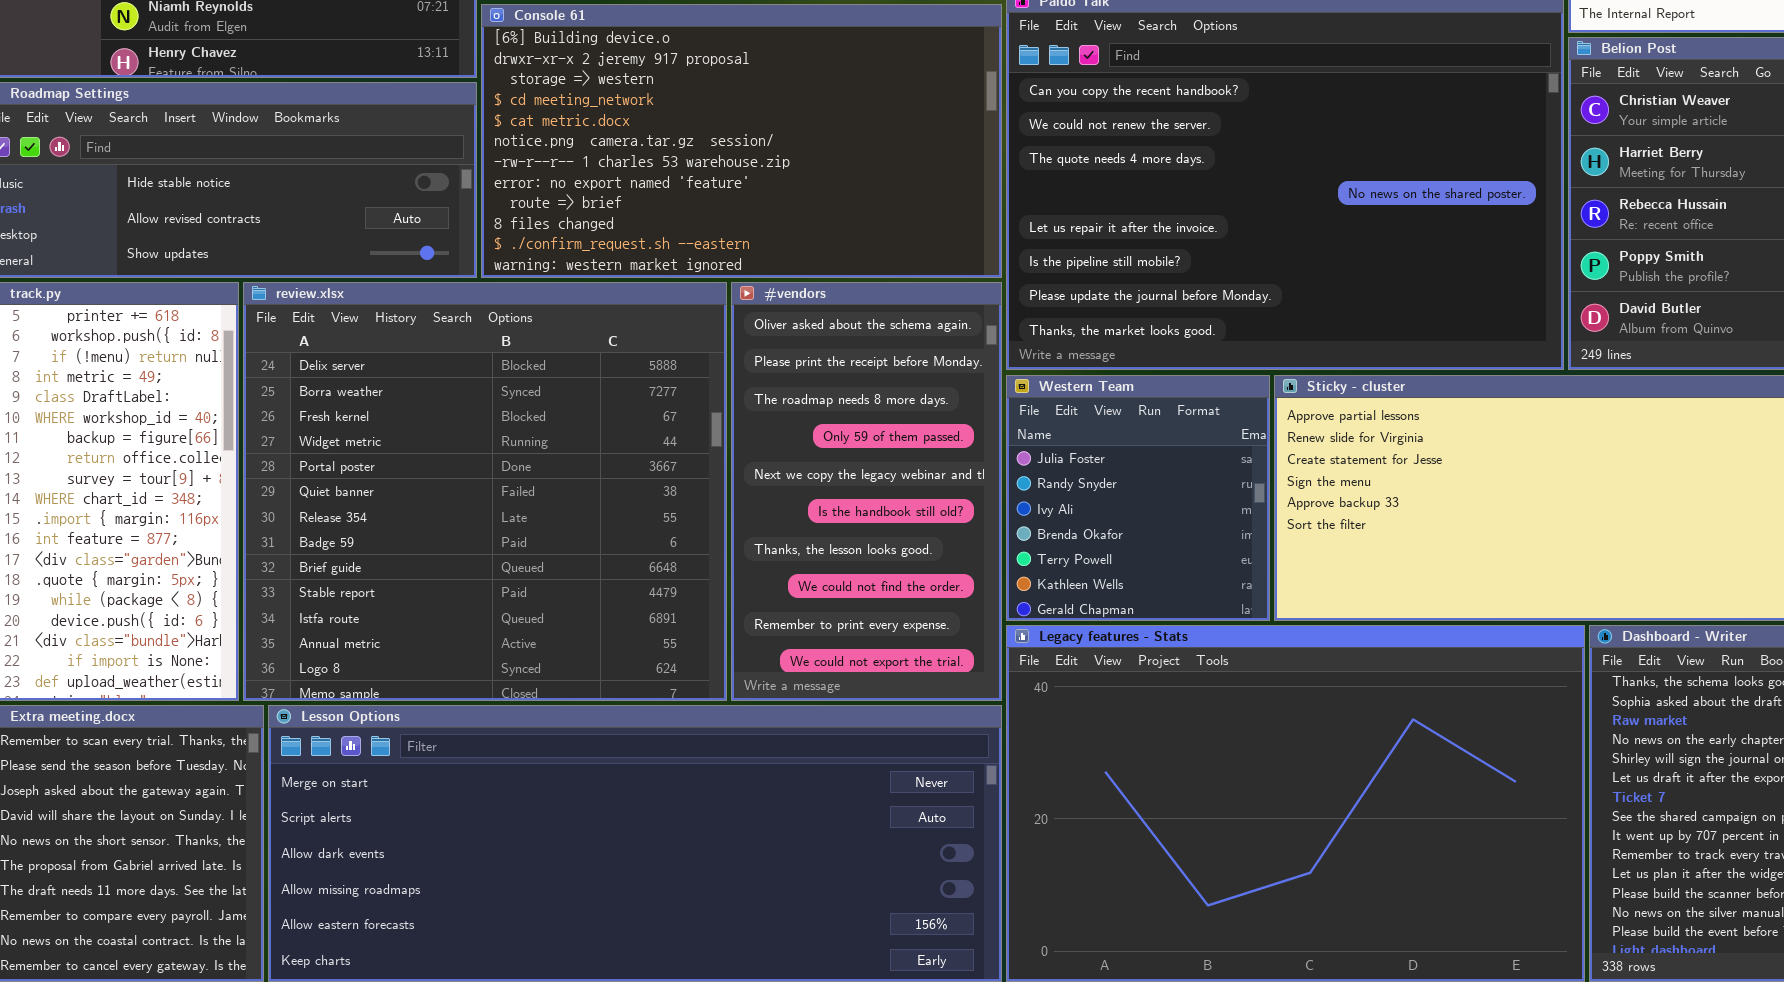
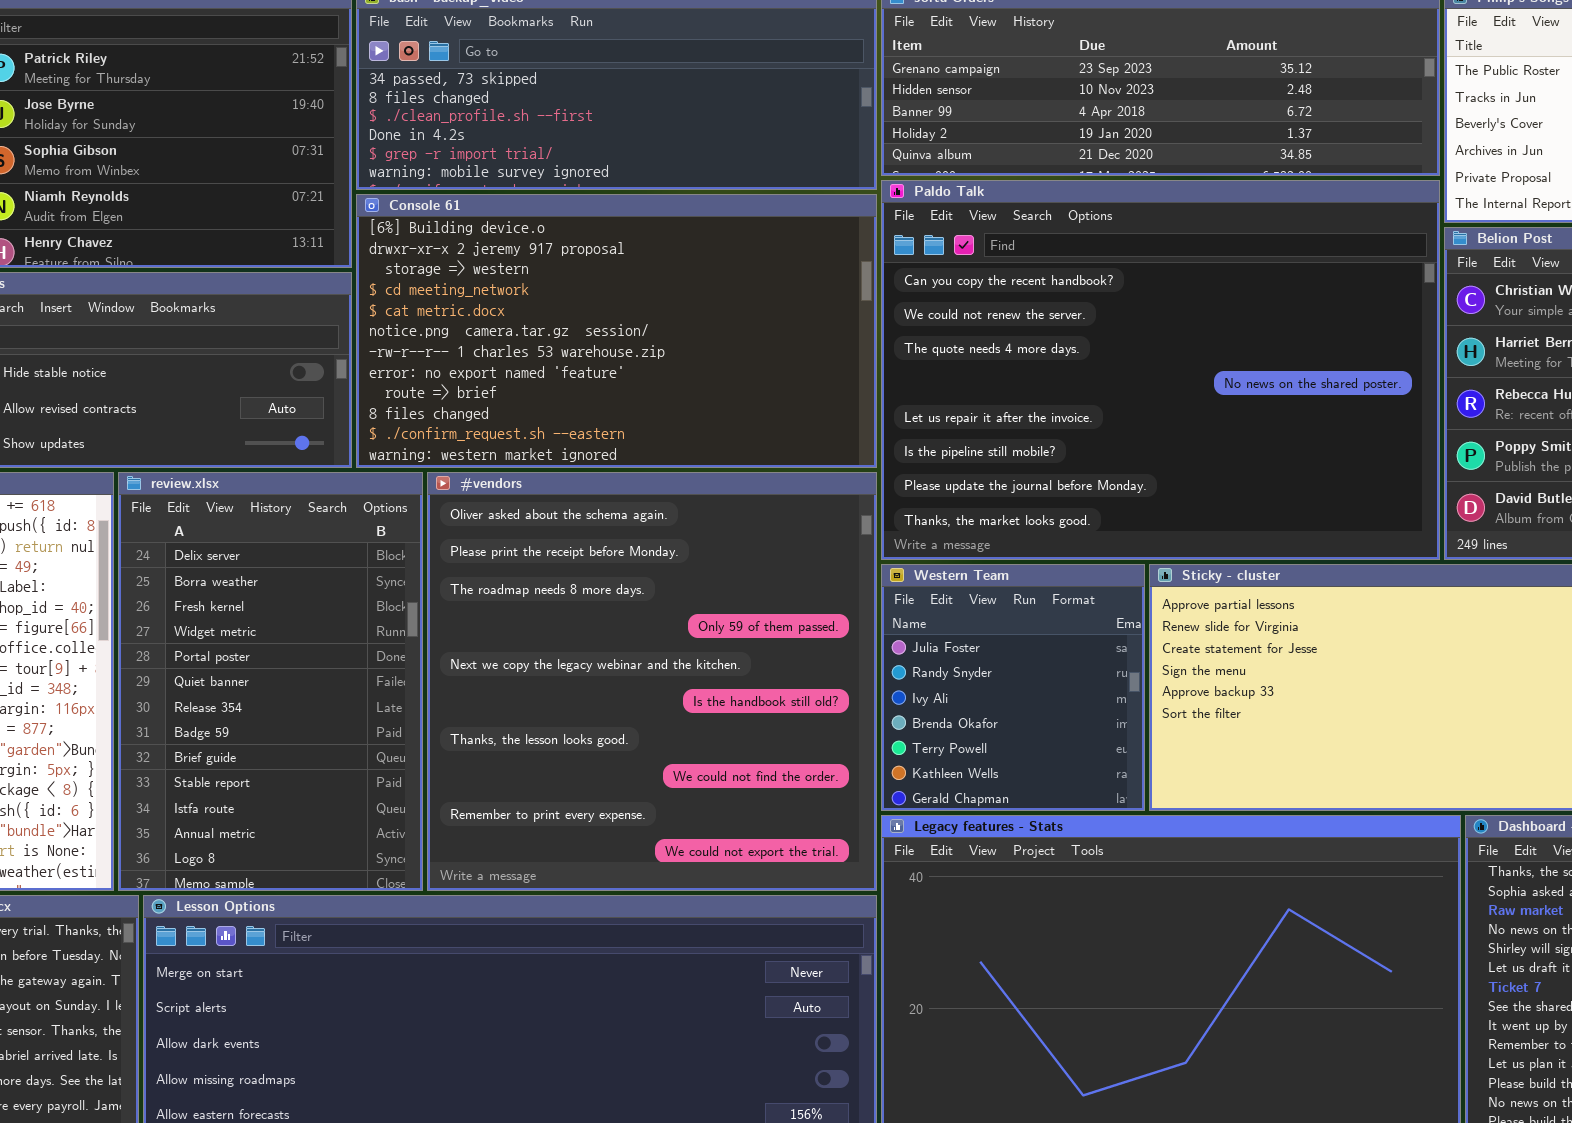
review.xlsx: [243,282,727,701] -> [118,472,423,891], resized
#vendors: [731,282,1002,701] -> [427,472,877,891], resized

